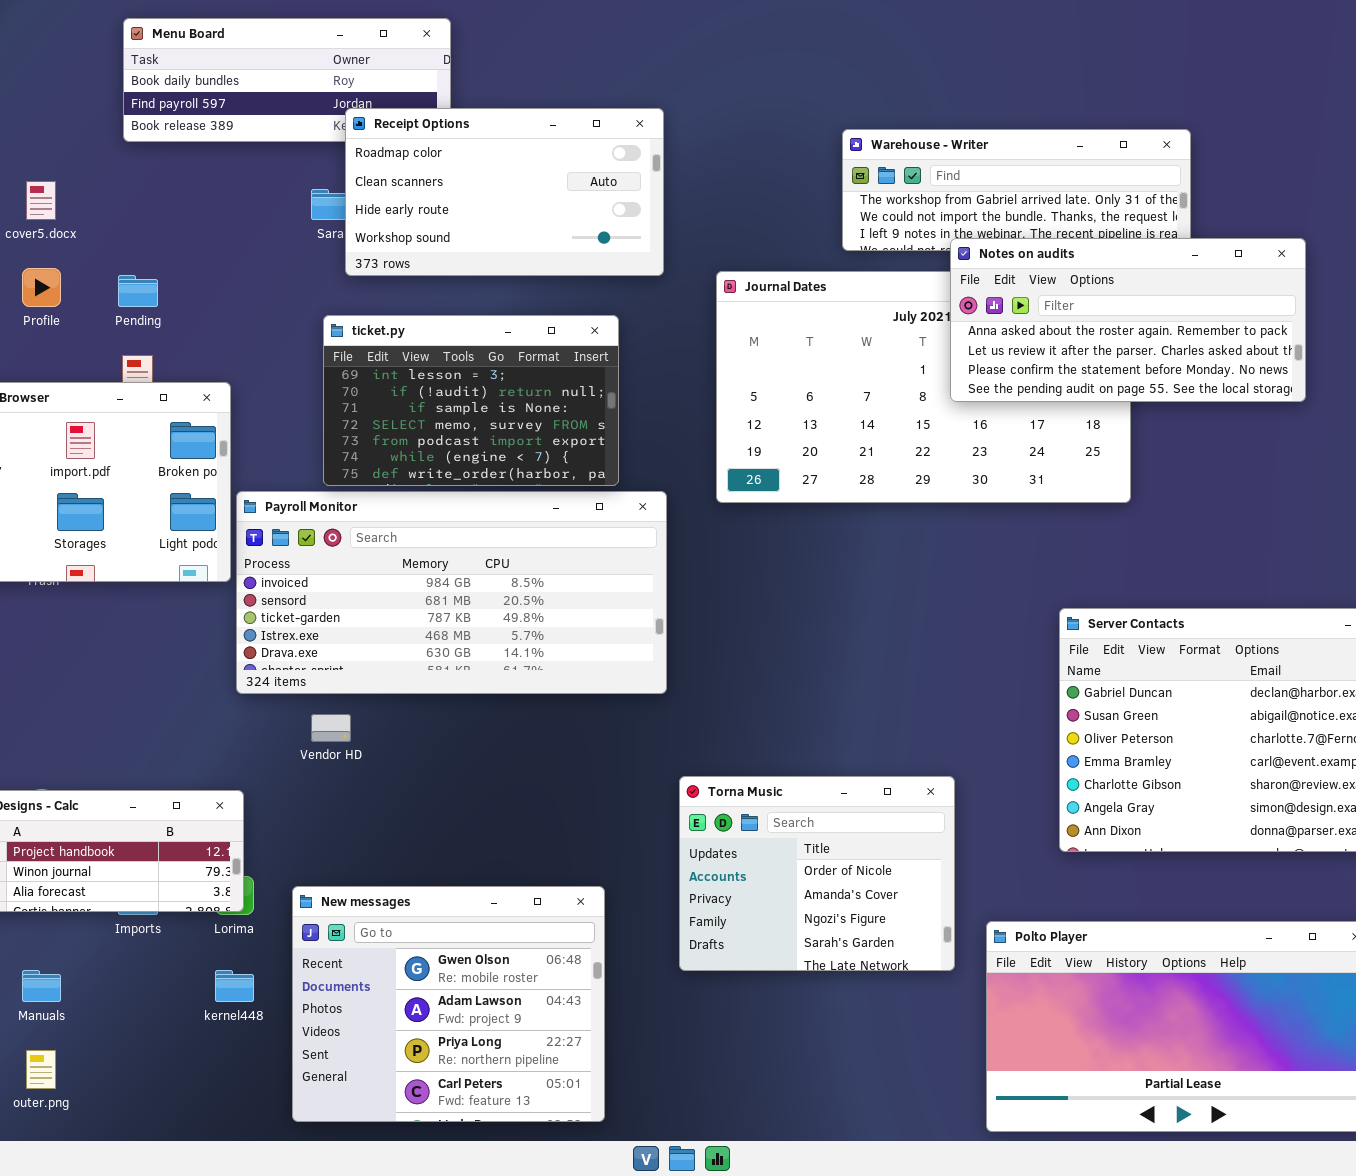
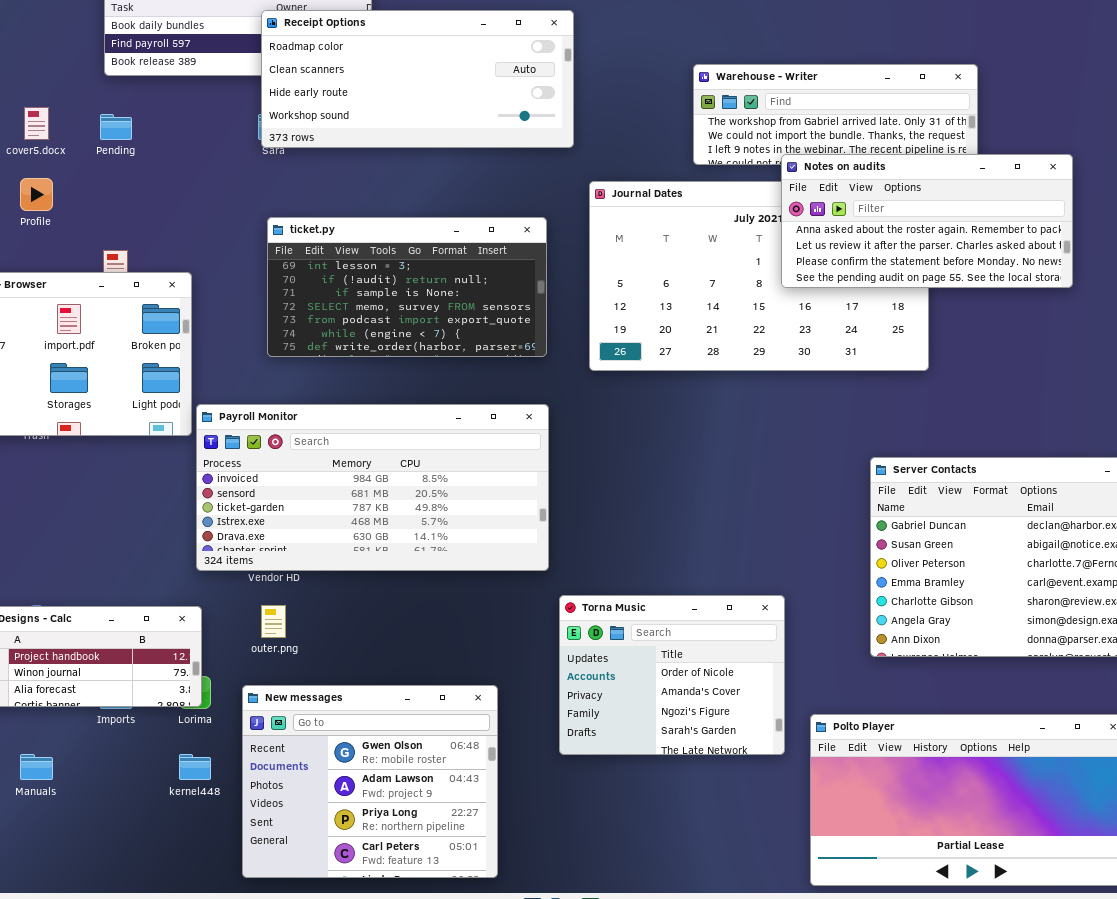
Receipt Options: [345,108,664,276] -> [261,10,574,148], moved, resized
Pending: [118,275,158,307] -> [100,114,132,140], moved
ticket.py: [323,315,619,486] -> [267,217,547,357], resized
Payroll Monitor: [236,491,667,694] -> [196,404,549,571], moved
outer.png: [26,1050,56,1089] -> [261,605,286,638], moved

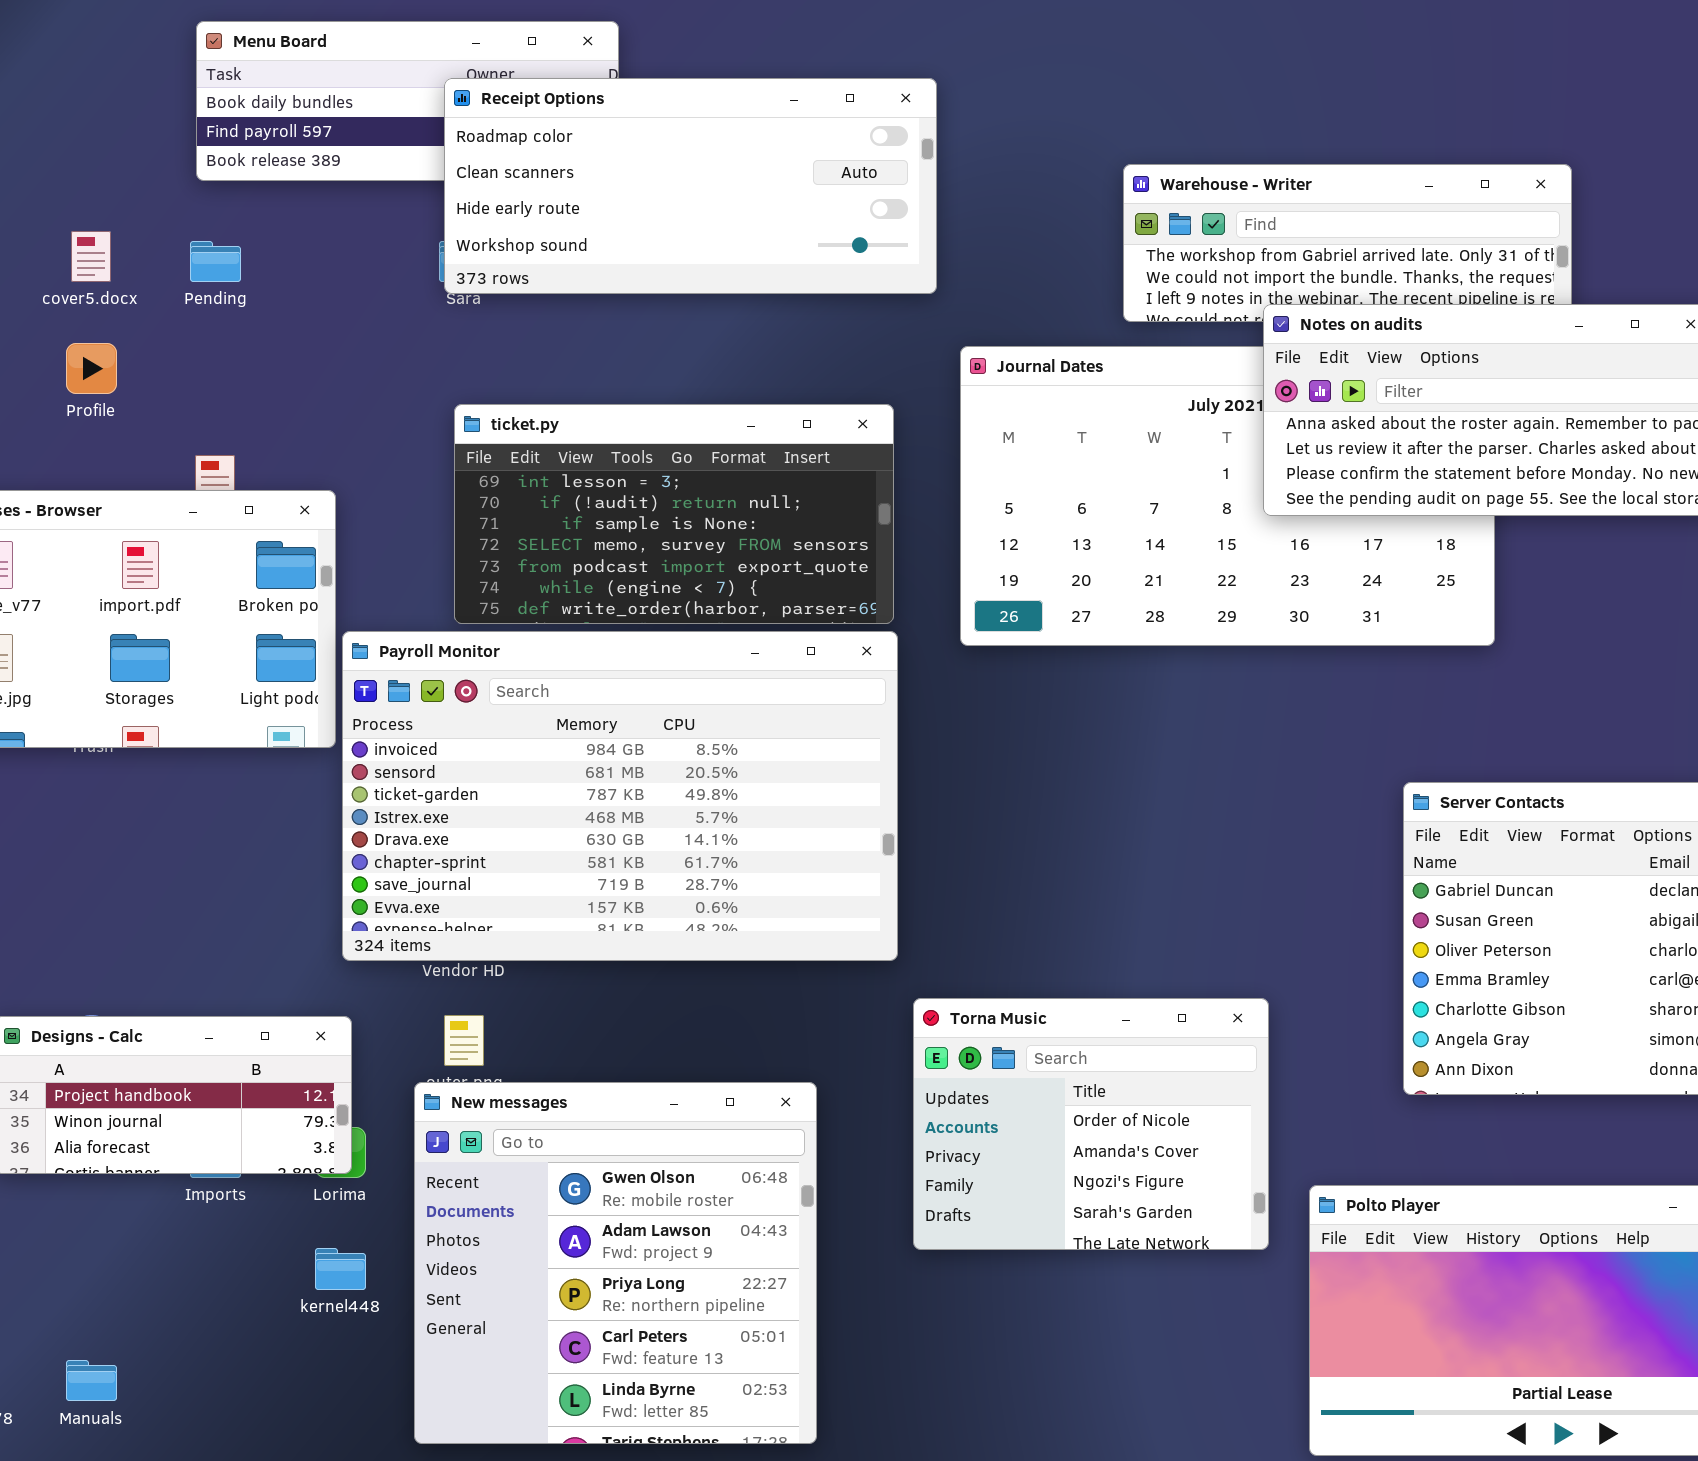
Payroll Monitor: [196,404,549,571] -> [342,631,898,961], resized
New messages: [242,685,498,878] -> [414,1082,817,1444], resized
Manuals: [20,754,53,780] -> [66,1360,117,1401], moved

